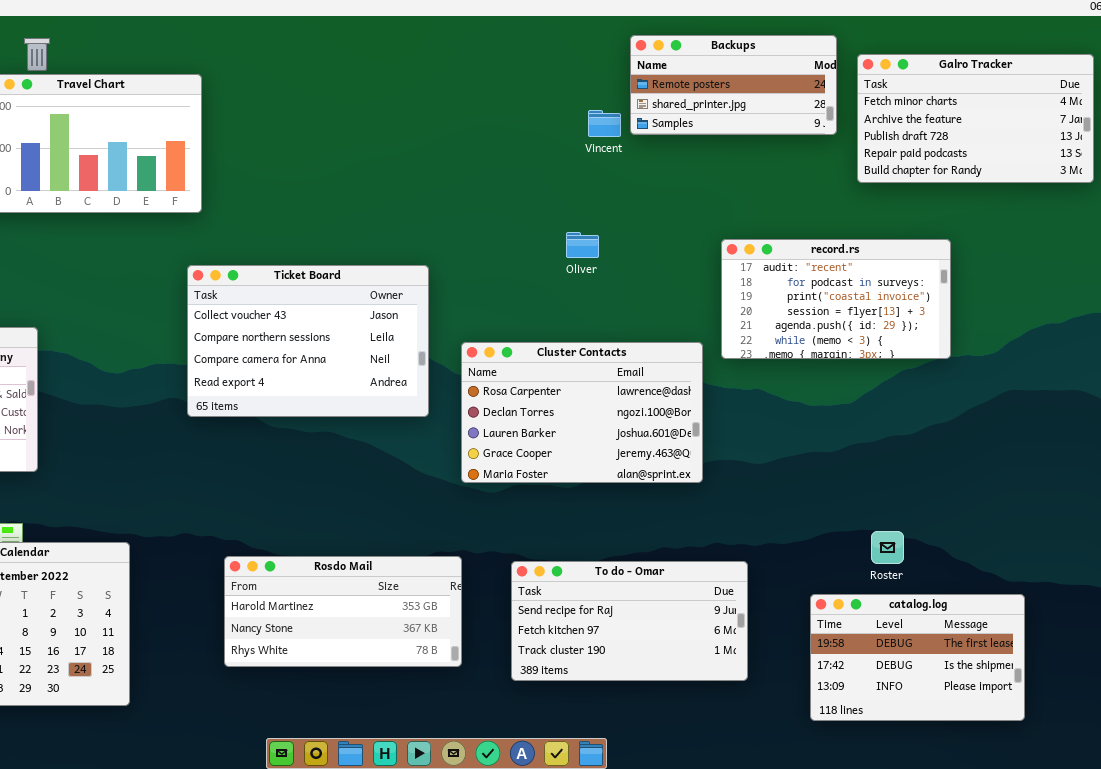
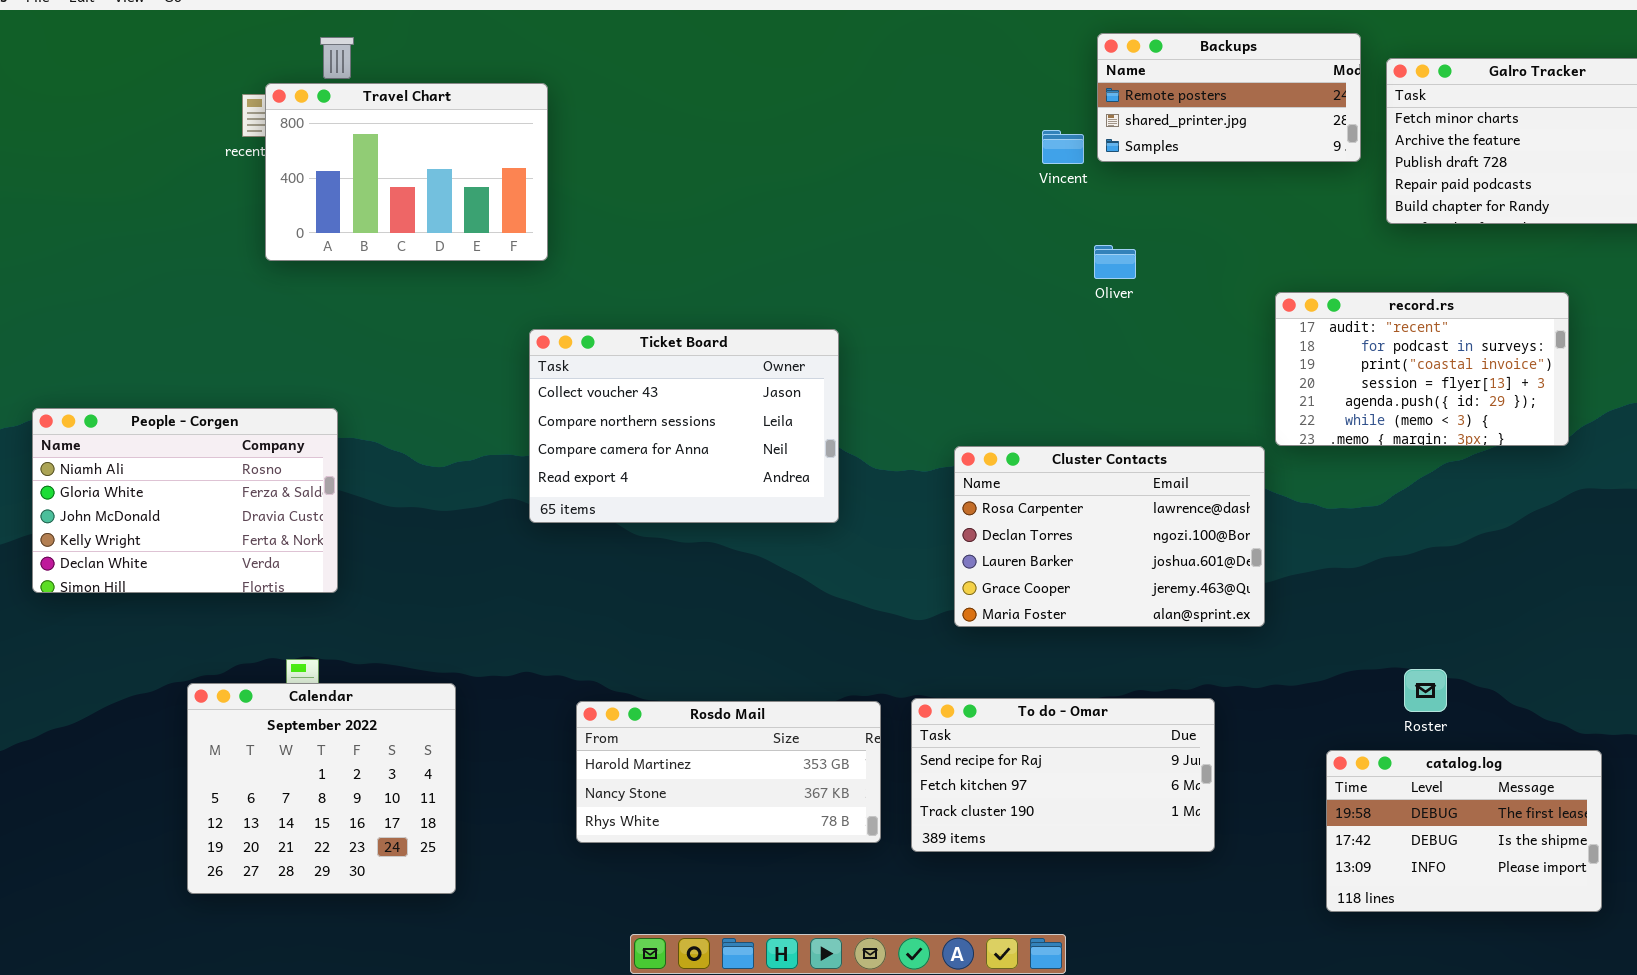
Oliver: [566,232,599,258] -> [1094,245,1136,279], moved
record.rs: [721,239,951,359] -> [1275,292,1569,446], moved
Cluster Contacts: [461,342,703,483] -> [954,446,1265,627], moved
To do - Omar: [511,561,748,681] -> [911,698,1215,852], moved

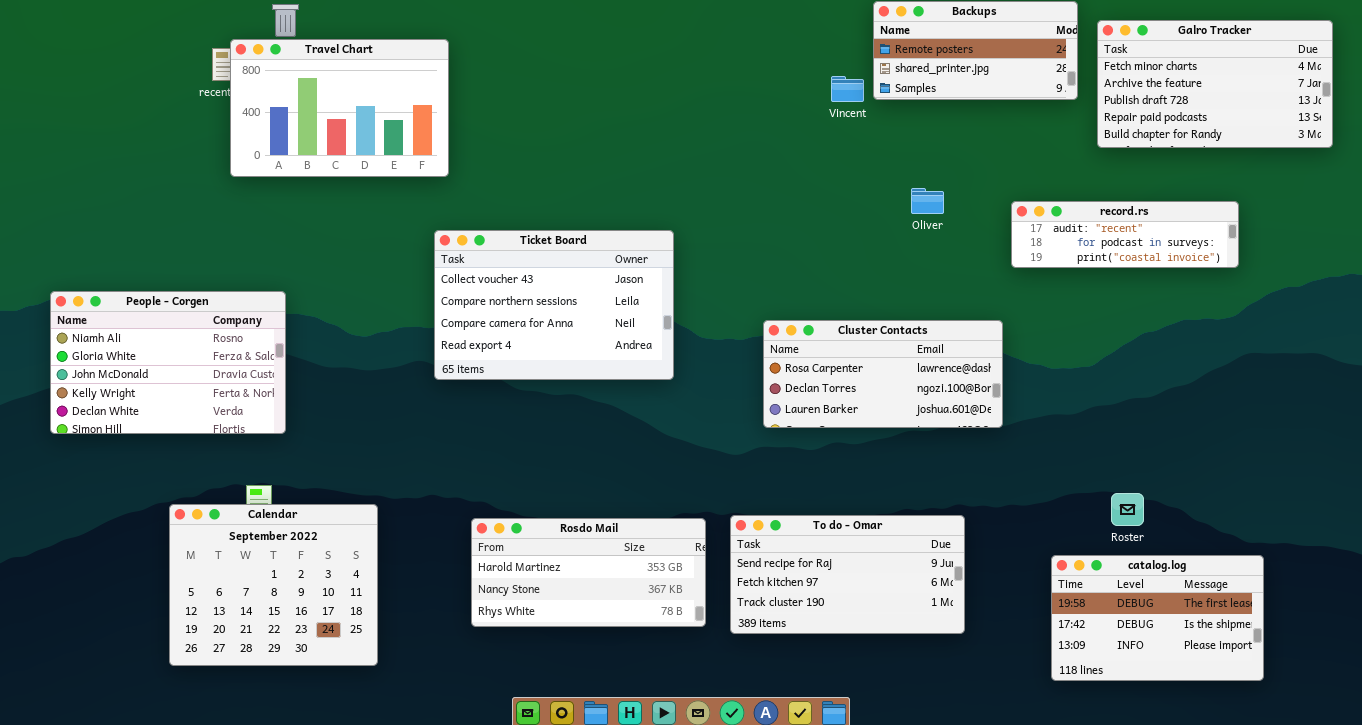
Oliver: [1094,245,1136,279] -> [911,188,944,214], moved
record.rs: [1275,292,1569,446] -> [1011,201,1239,268], resized
Cluster Contacts: [954,446,1265,627] -> [763,320,1003,428], resized

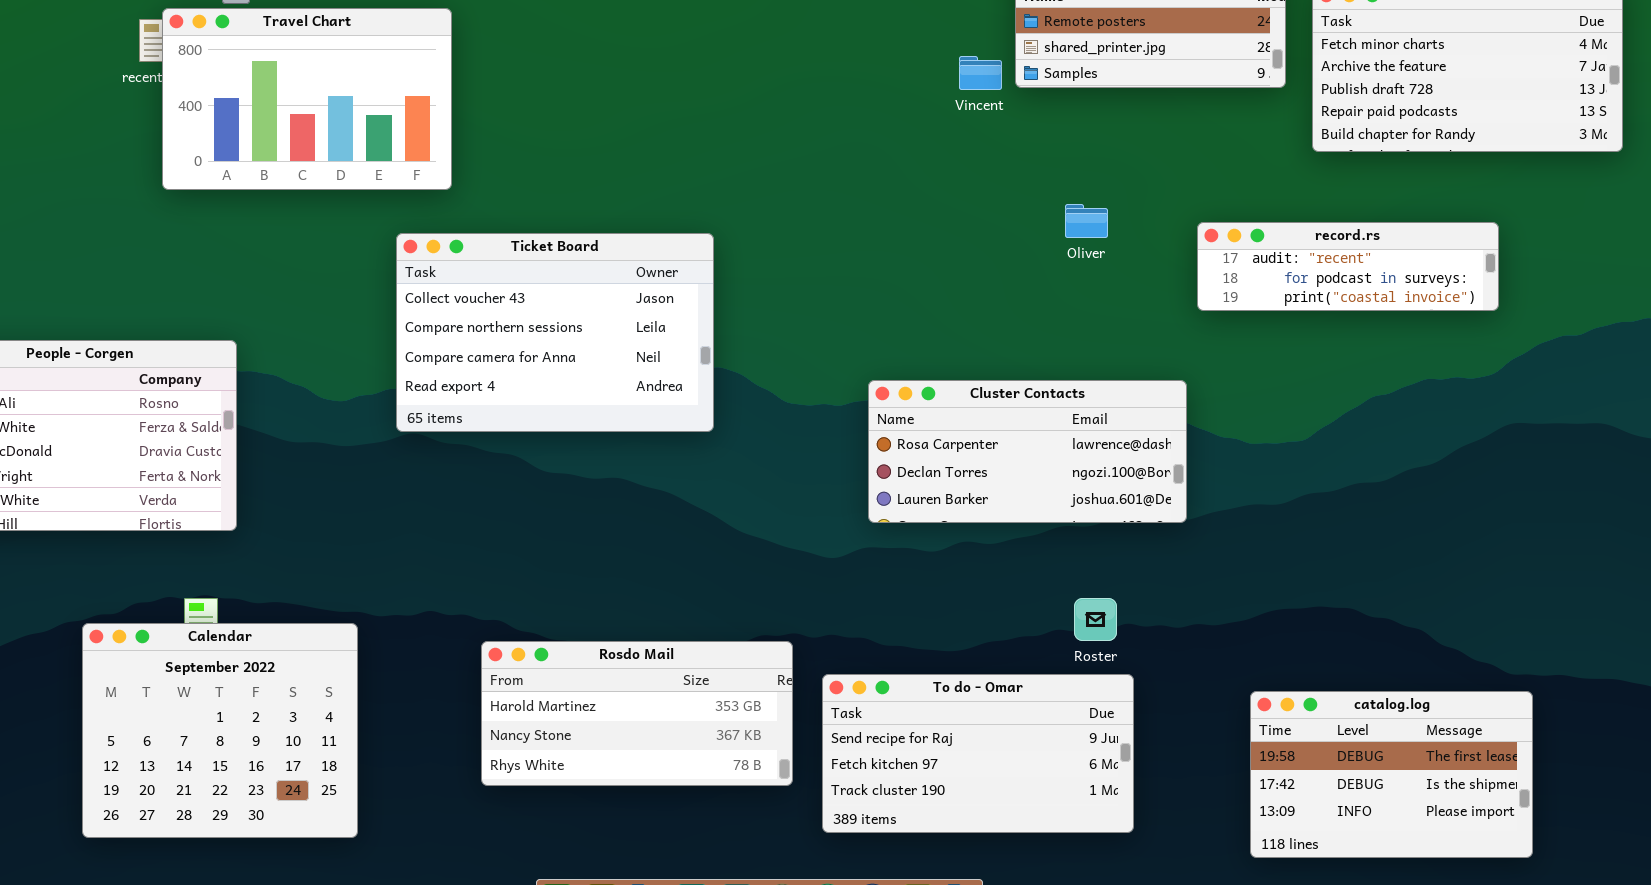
Ticket Board: [434,230,674,380] -> [396,233,714,432], moved
Roster: [1111,493,1144,526] -> [1074,598,1117,641], moved
To do - Omar: [730,515,965,634] -> [822,674,1134,833], moved

